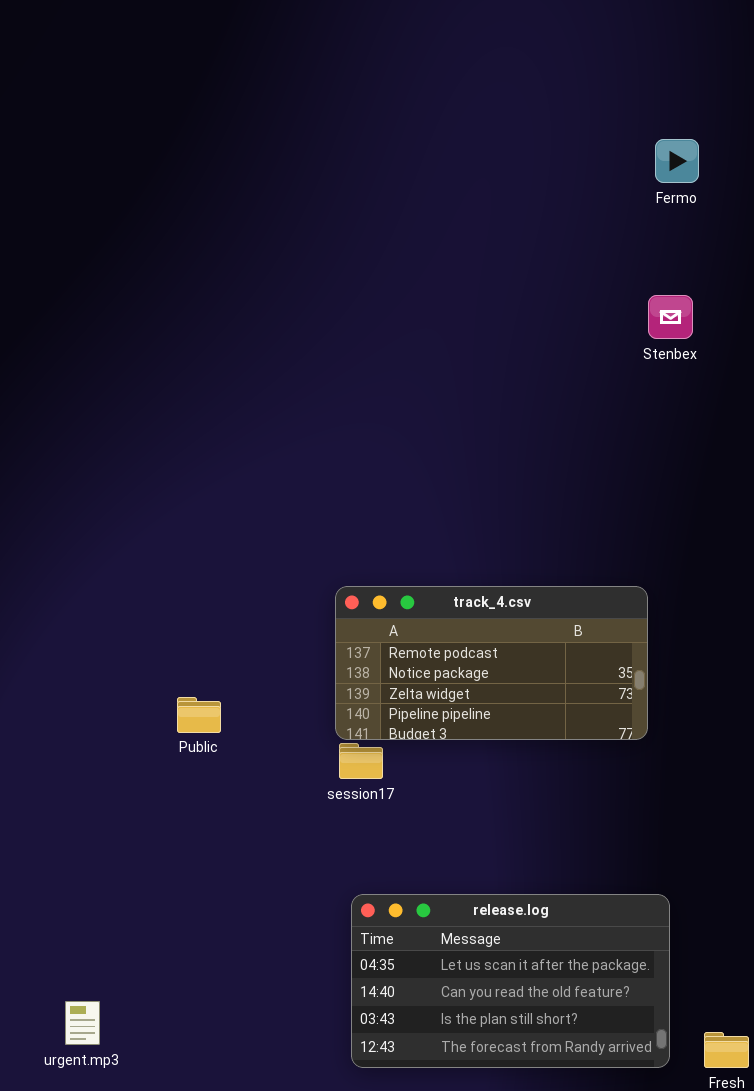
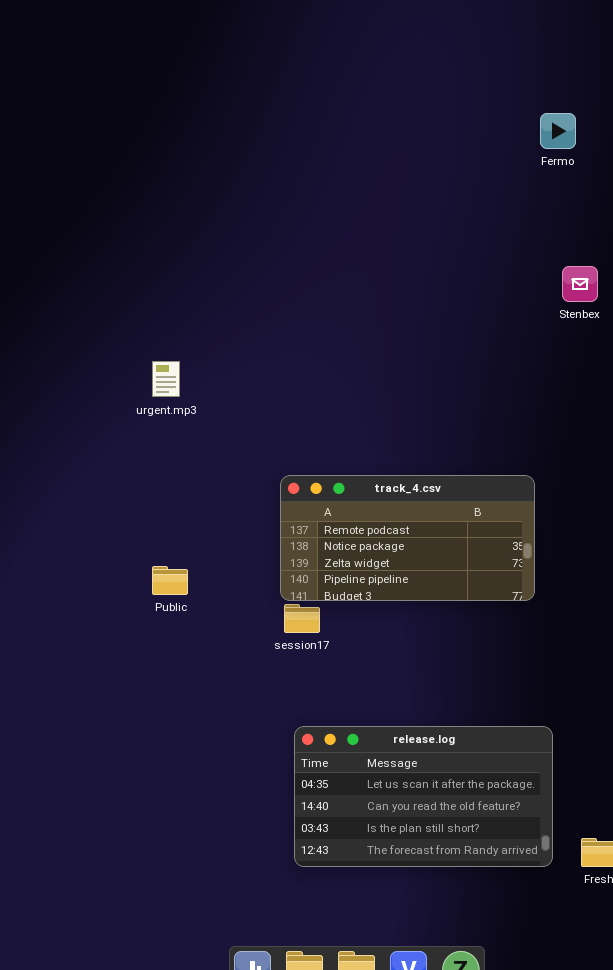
Stenbex: [648,295,693,339] -> [562,266,598,302], moved
urgent.mp3: [65,1001,100,1045] -> [152,361,180,397], moved

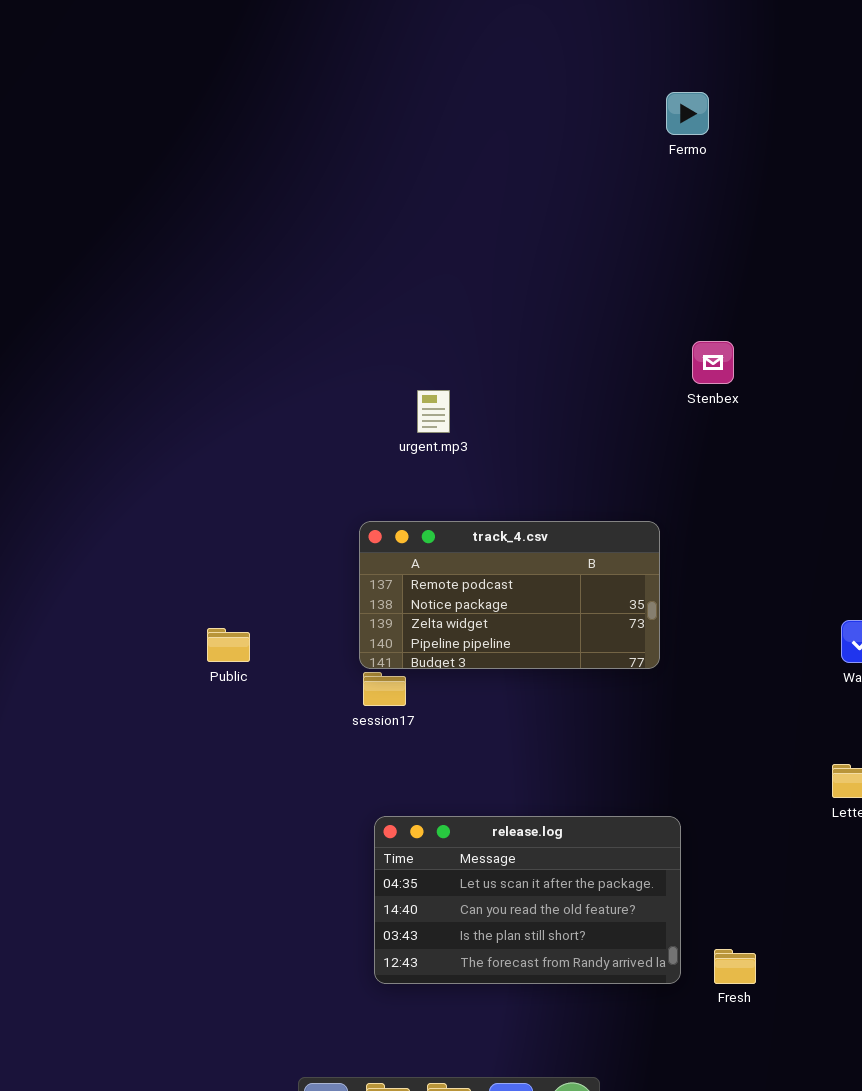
Stenbex: [562,266,598,302] -> [692,341,734,384], moved
urgent.mp3: [152,361,180,397] -> [417,390,450,433], moved

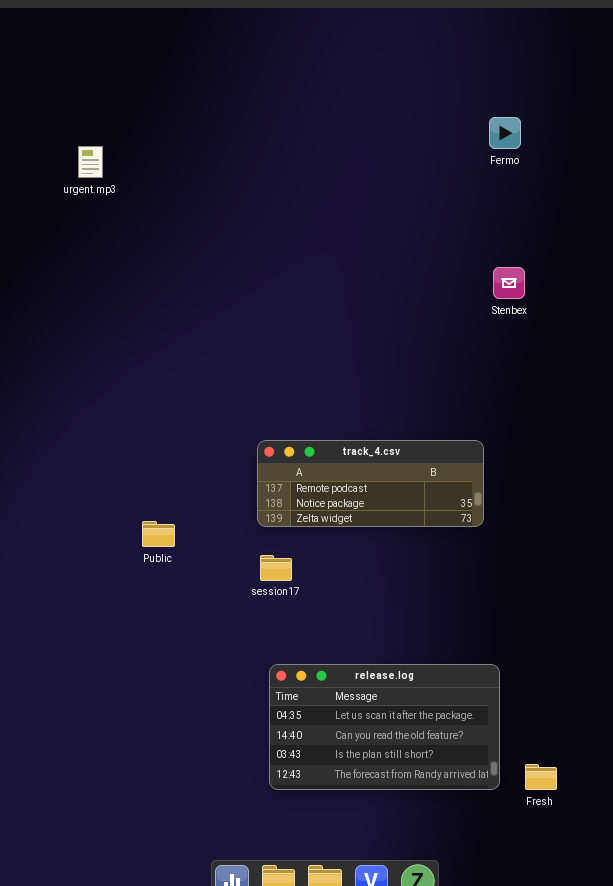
Stenbex: [692,341,734,384] -> [493,267,525,299], moved
urgent.mp3: [417,390,450,433] -> [78,146,103,178], moved
track_4.csv: [359,521,660,669] -> [257,440,484,527], resized

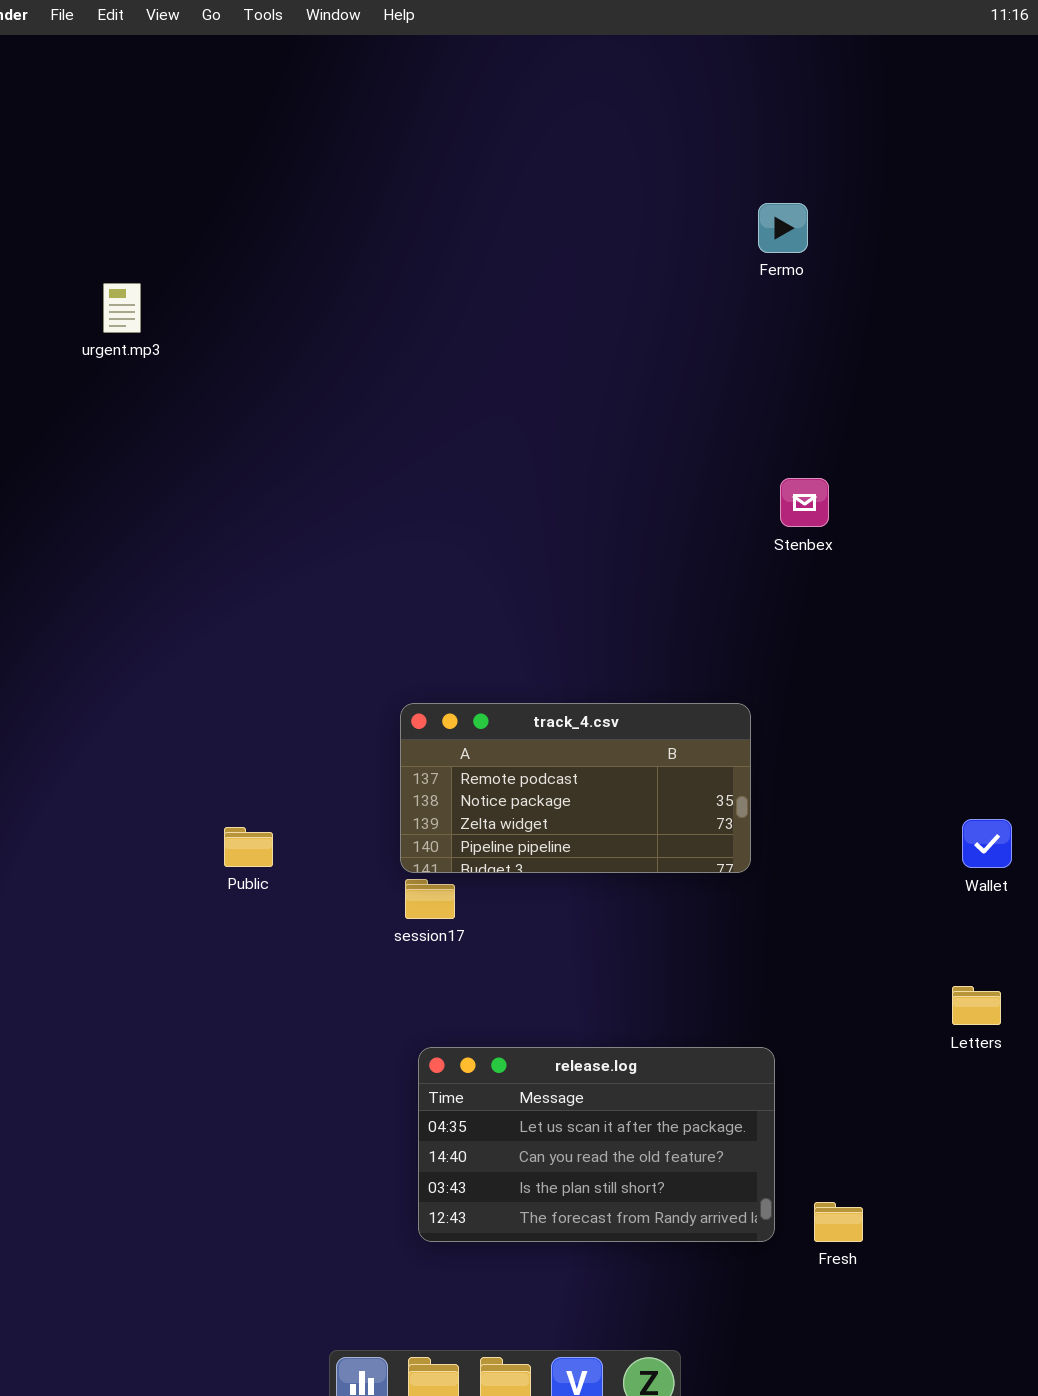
urgent.mp3: [78,146,103,178] -> [103,283,141,333], moved
Stenbex: [493,267,525,299] -> [780,478,829,527], moved
track_4.csv: [257,440,484,527] -> [400,703,751,873], resized

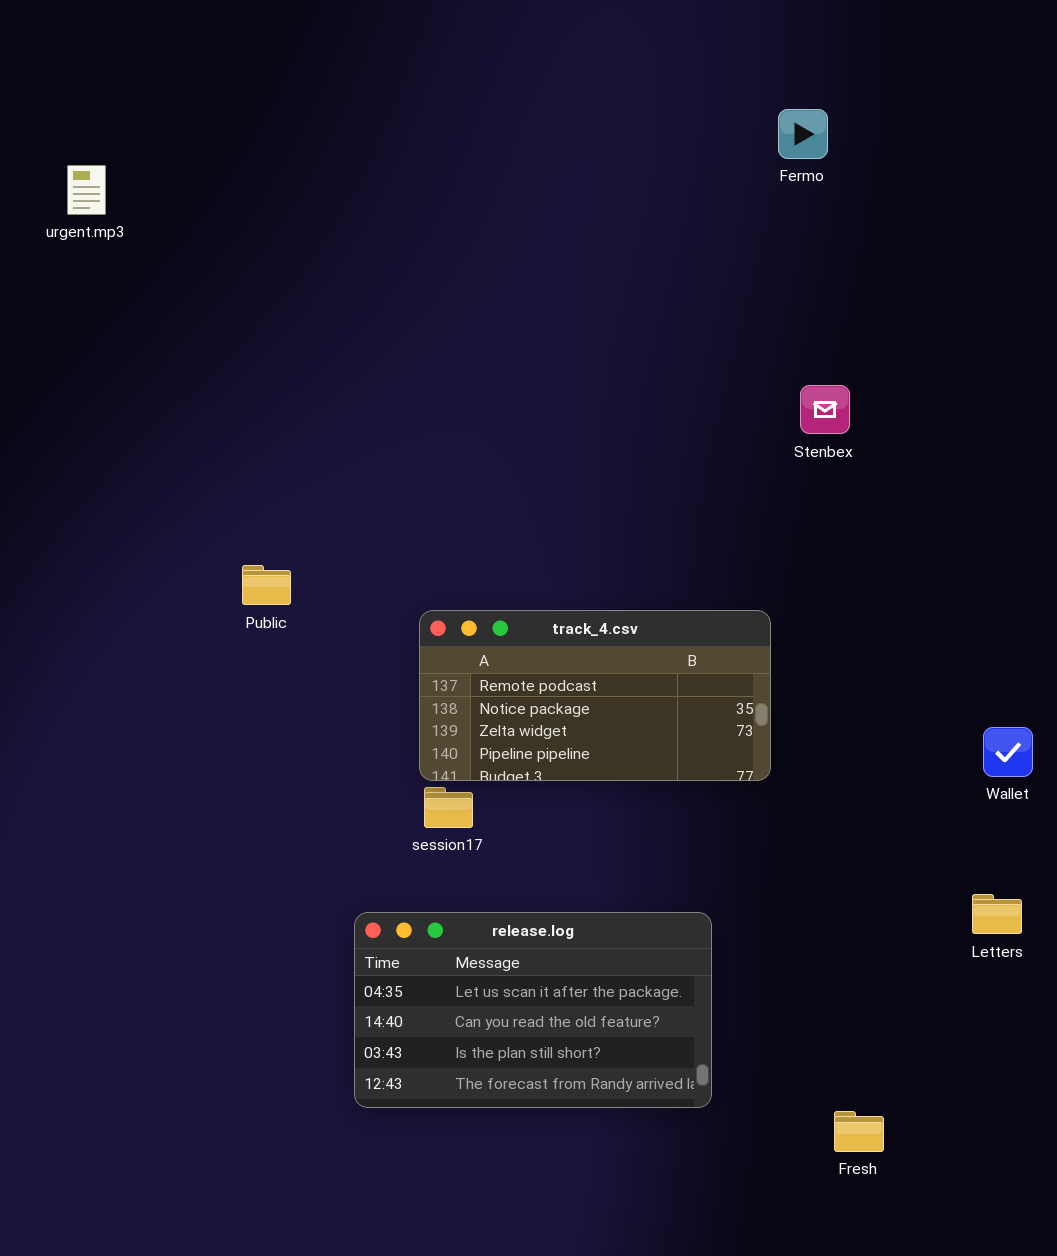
urgent.mp3: [103,283,141,333] -> [67,165,106,215], moved
Public: [224,827,273,867] -> [242,565,291,605], moved
release.log: [418,1047,775,1242] -> [354,912,712,1108], moved

